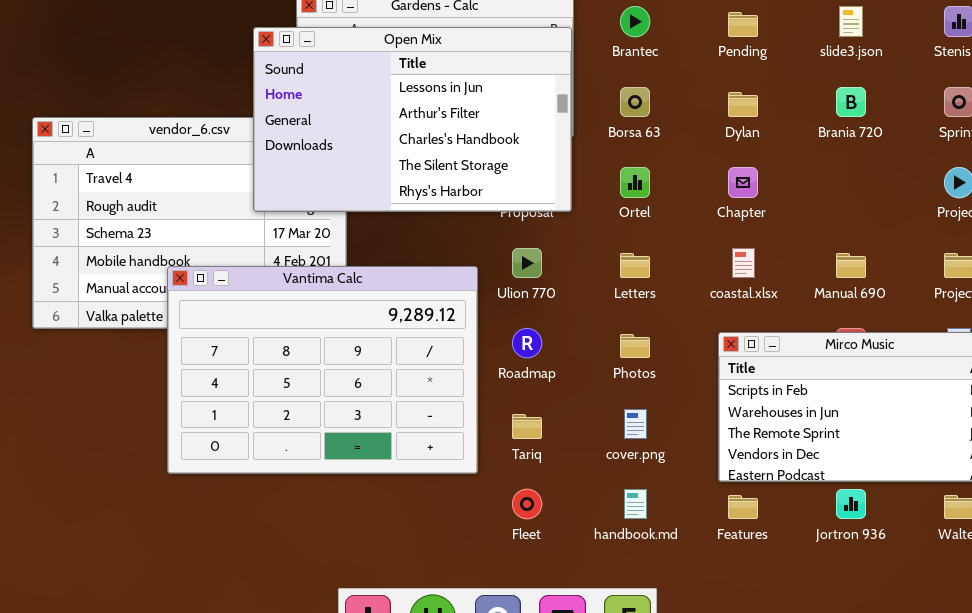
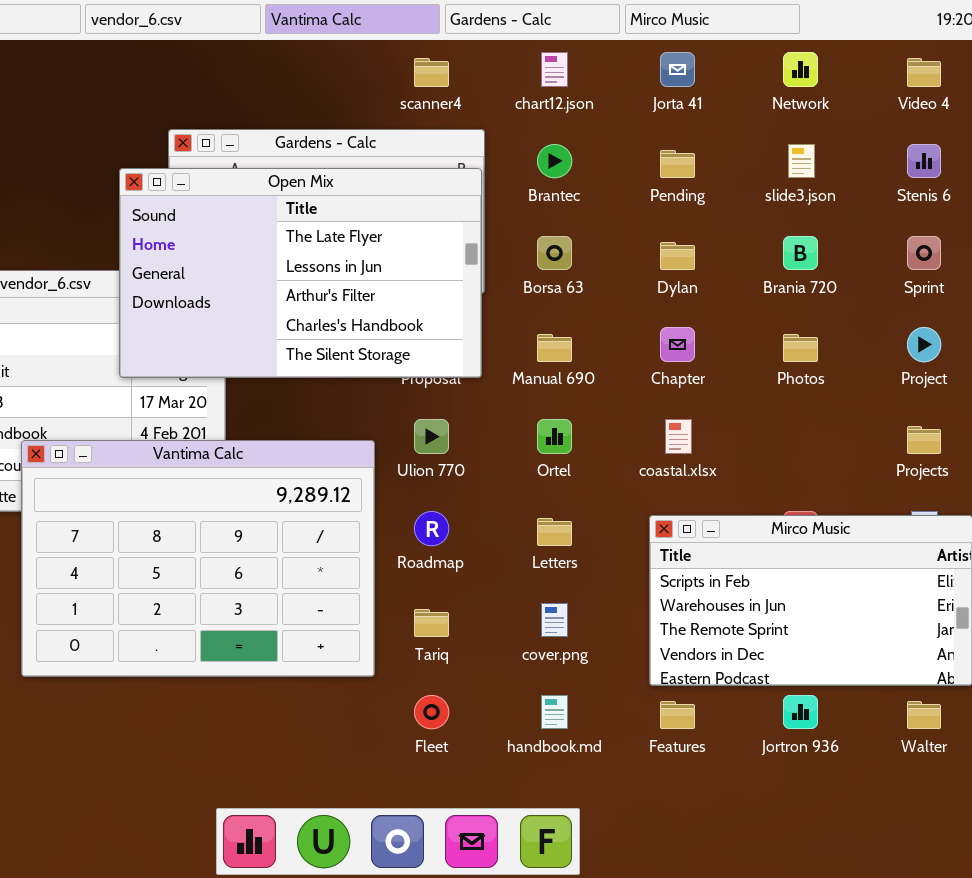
Open Mix: [253,27,572,212] -> [119,168,482,378], scrolled up 1 row
Ortel: [620,167,650,198] -> [537,419,572,454], moved
Letters: [620,253,650,278] -> [537,518,572,546], moved
Manual 690: [836,253,866,278] -> [537,334,572,362], moved
Photos: [620,334,650,358] -> [783,334,818,362], moved

